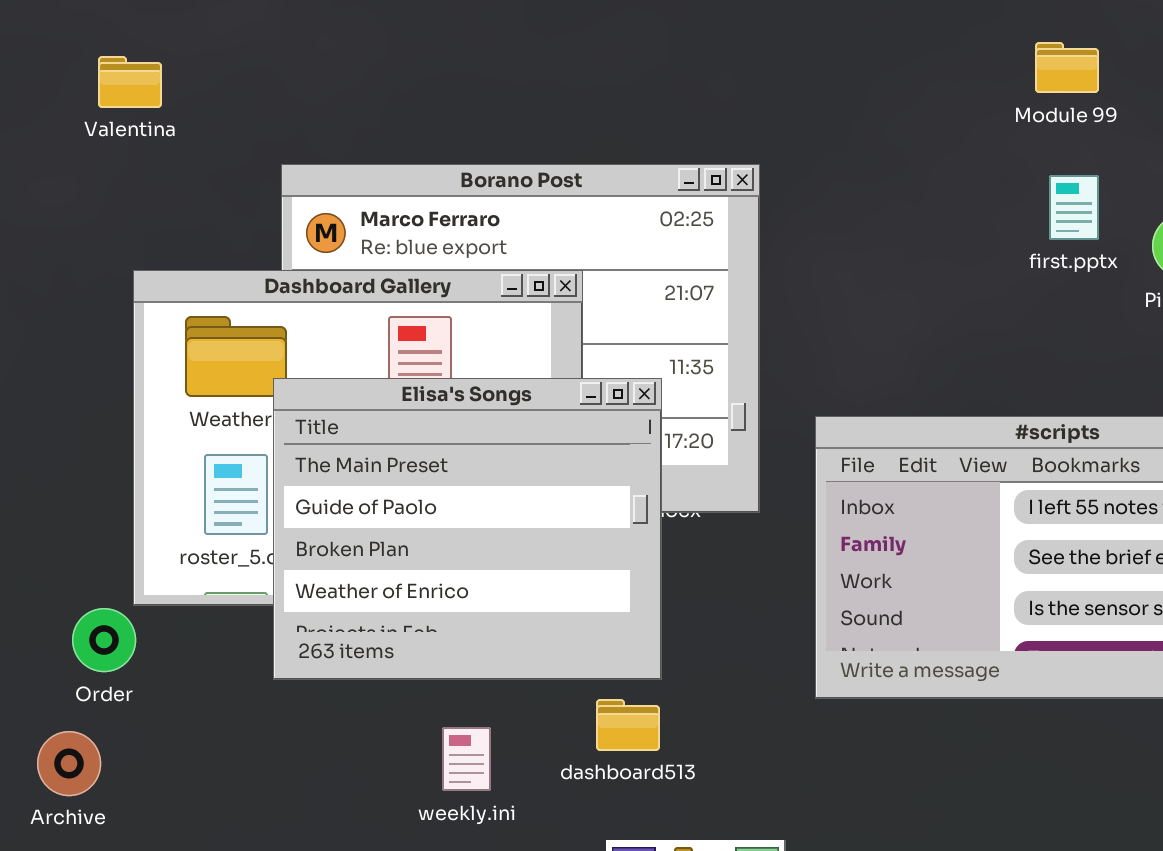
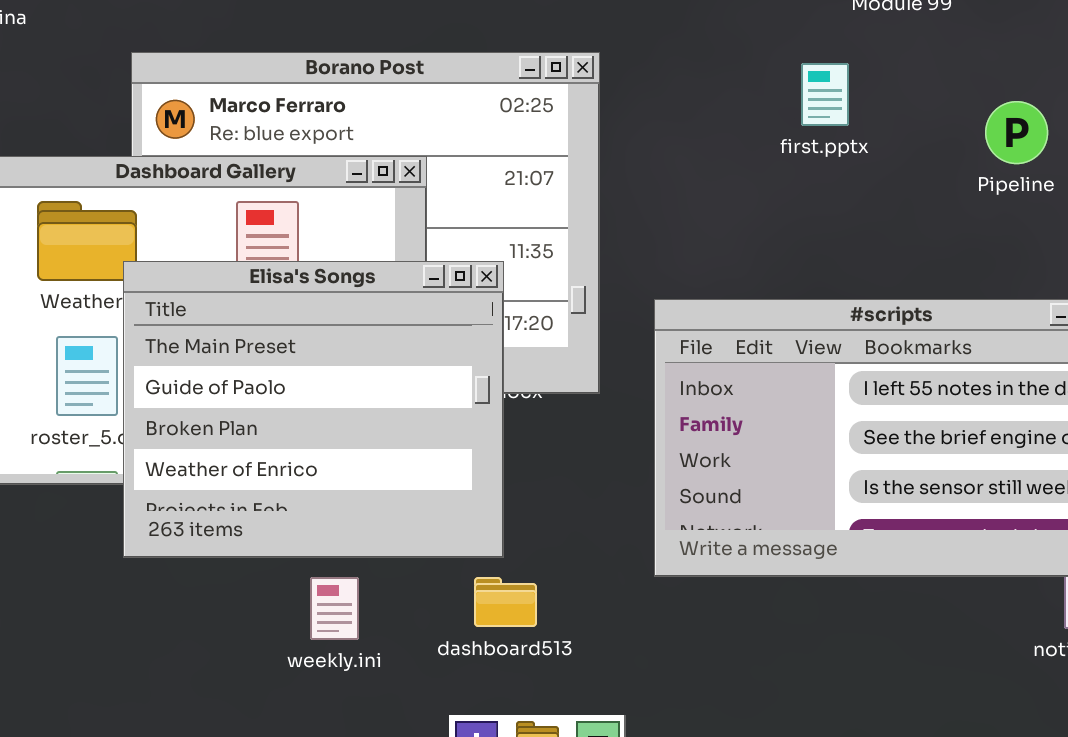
first.pptx: [1049,175,1099,240] -> [801,63,849,126], moved
dashboard513: [596,699,660,751] -> [474,577,537,627], moved
weekly.ini: [442,727,491,791] -> [310,577,359,640], moved

